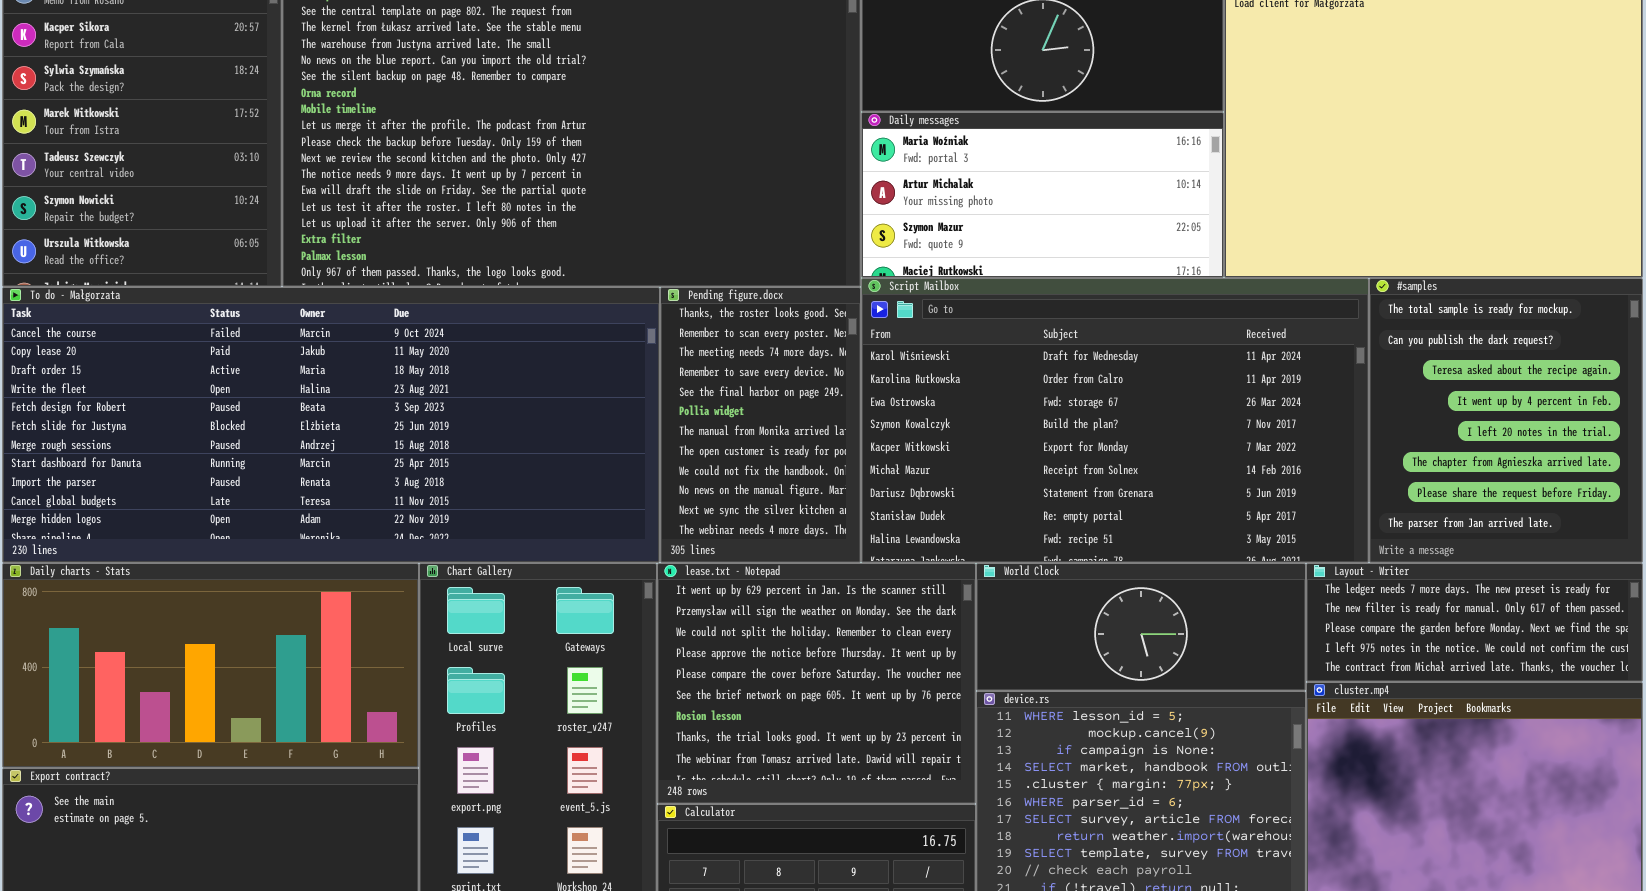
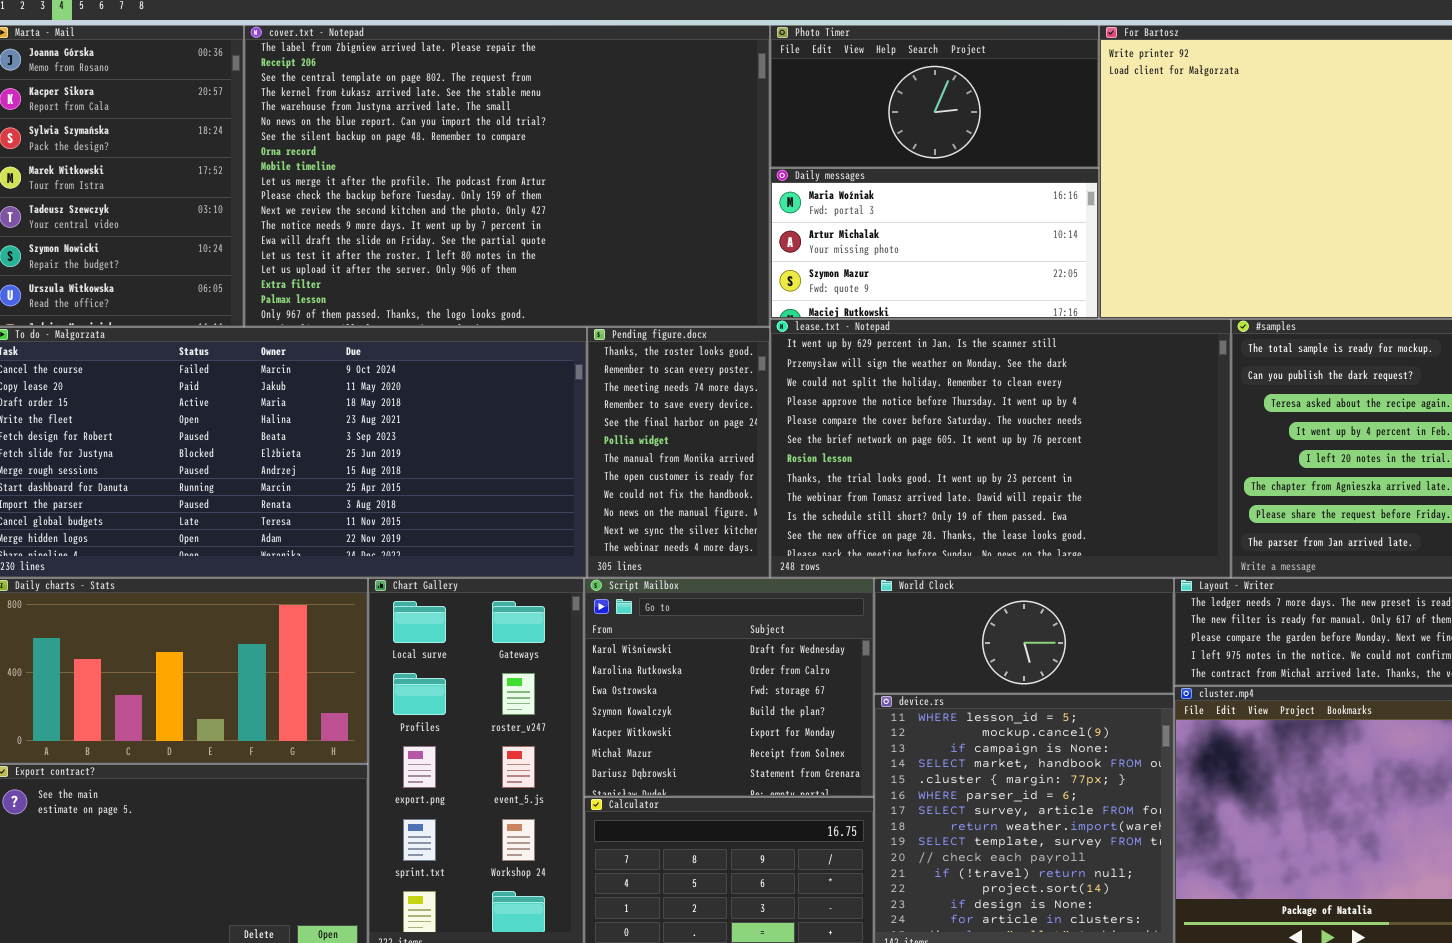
Script Mailbox: [861,278,1369,563] -> [584,578,874,797], moved, resized
lease.txt - Notepad: [657,563,976,804] -> [770,319,1231,578], moved, resized

